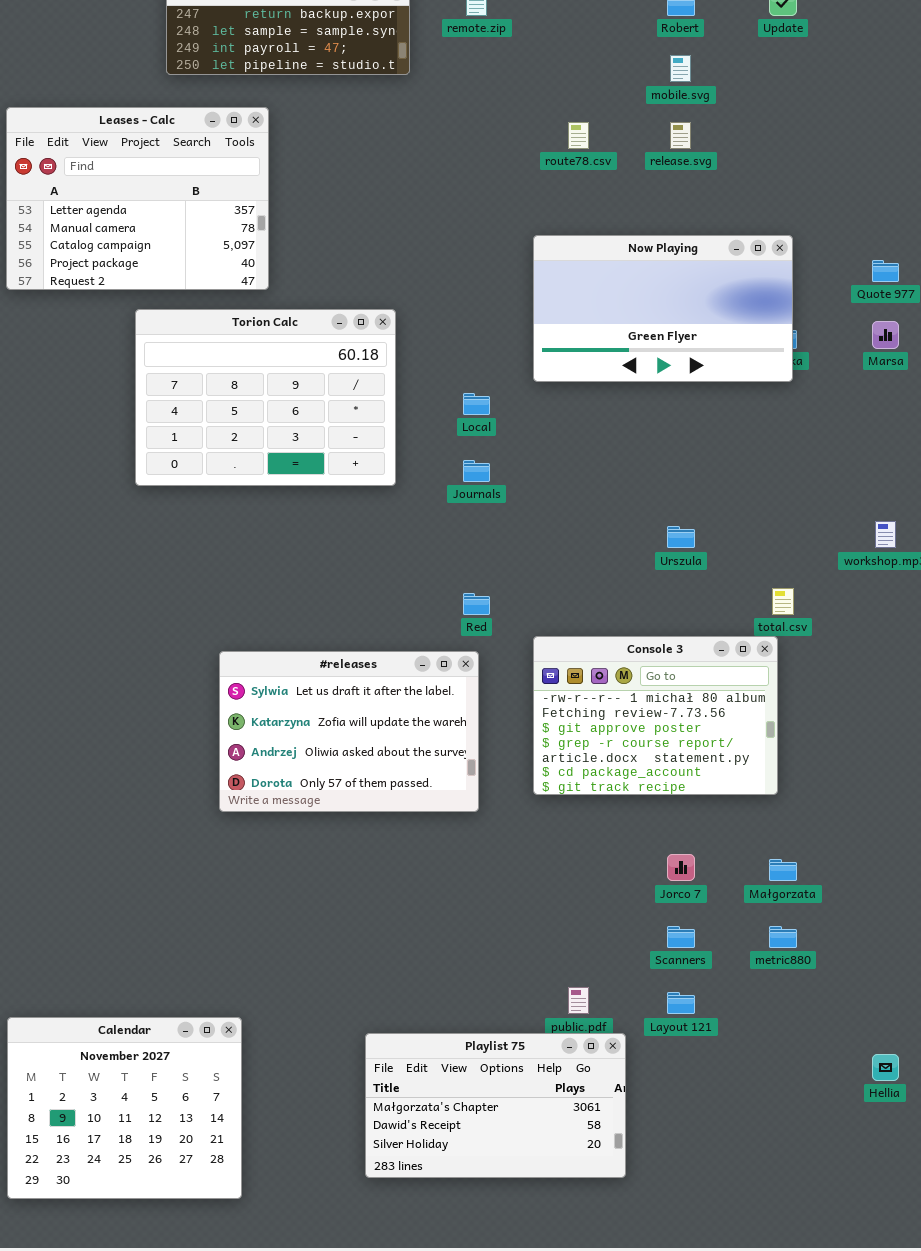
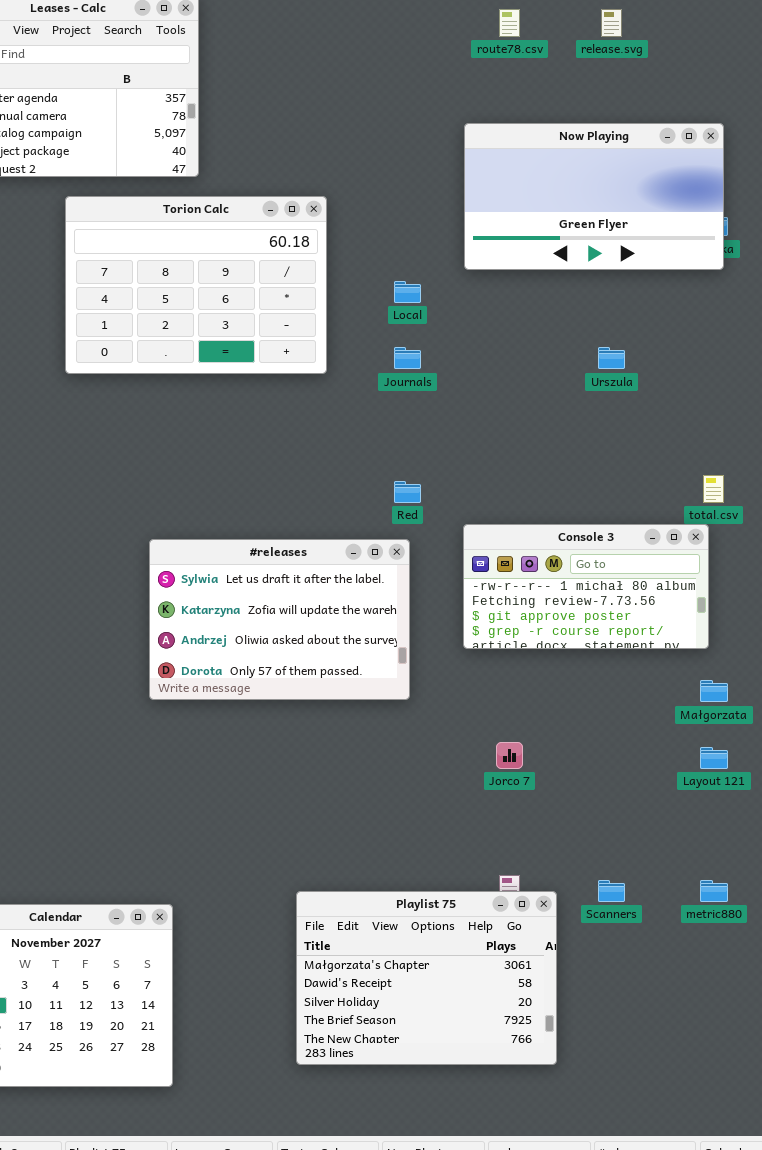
Urszula: [667,526,695,548] -> [598,347,625,369], moved
Console 3: [533,636,778,795] -> [463,524,709,649], resized
Jorco 7: [667,854,695,881] -> [496,742,523,769], moved
Małgorzata: [769,859,797,881] -> [700,680,728,702], moved
Scanners: [667,926,695,948] -> [598,880,625,902], moved
metric880: [769,926,797,948] -> [700,880,728,902], moved
Layout 121: [667,992,695,1014] -> [700,747,728,769], moved
Playlist 75: [365,1033,626,1178] -> [296,891,557,1065], resized

